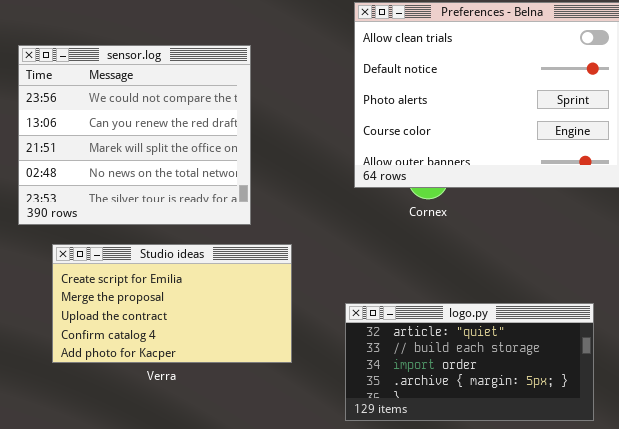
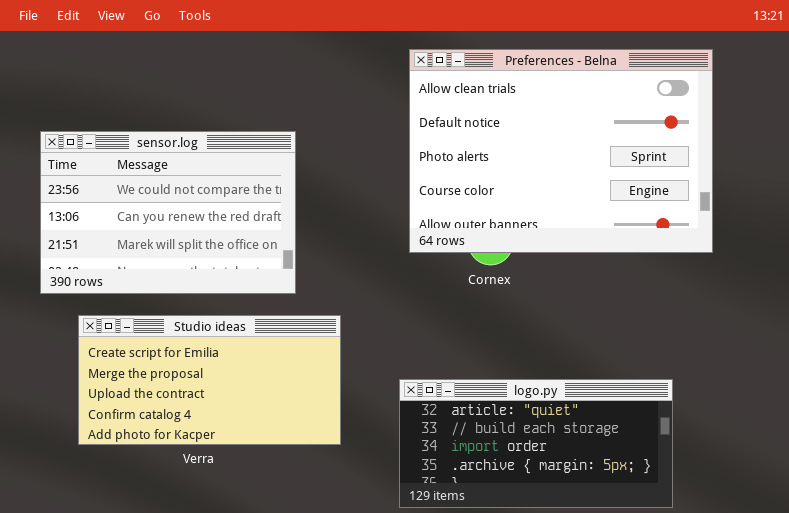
sensor.log: [18,45,251,225] -> [40,131,296,294], resized

